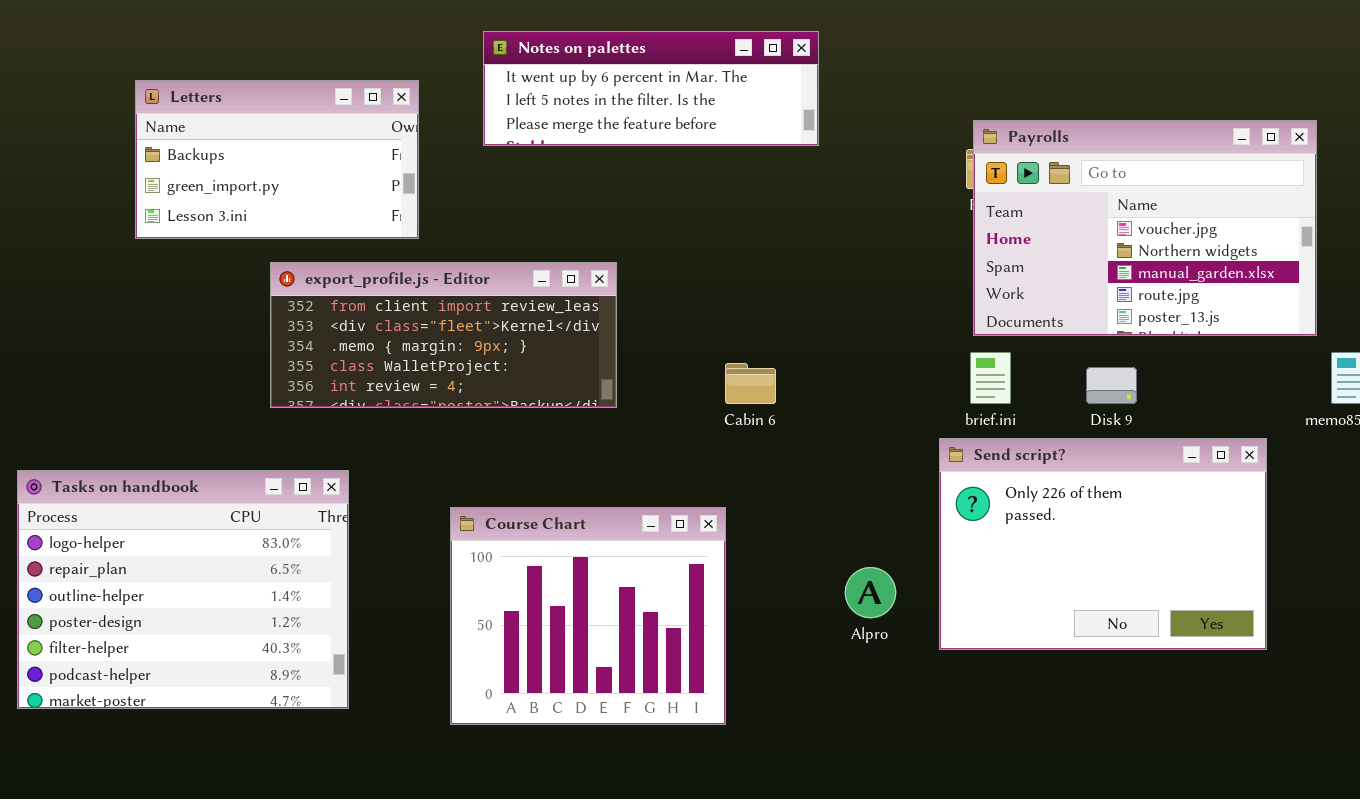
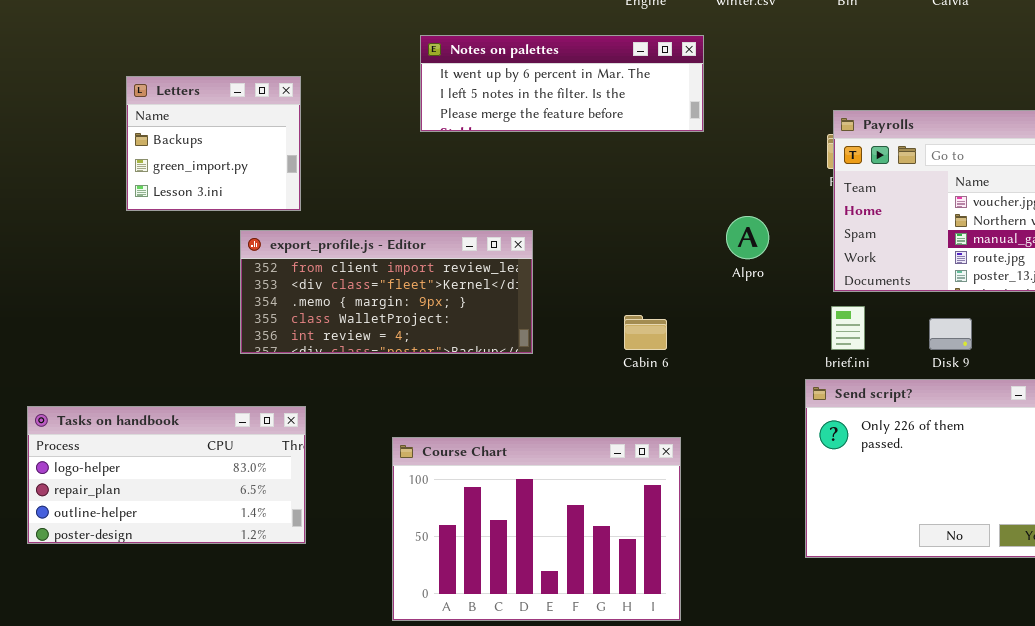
Letters: [135,80,419,239] -> [126,76,301,211], resized
Tasks on handbook: [17,470,349,709] -> [27,406,306,544], resized
Course Chart: [450,507,726,725] -> [392,437,681,621], resized
Alpro: [845,567,896,618] -> [726,216,769,259], moved

